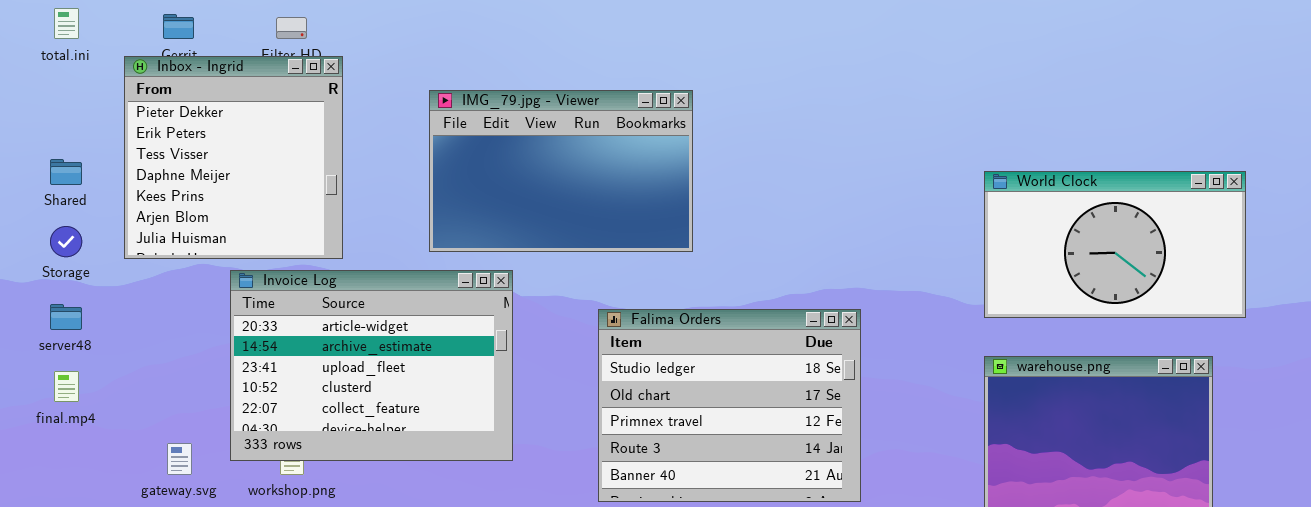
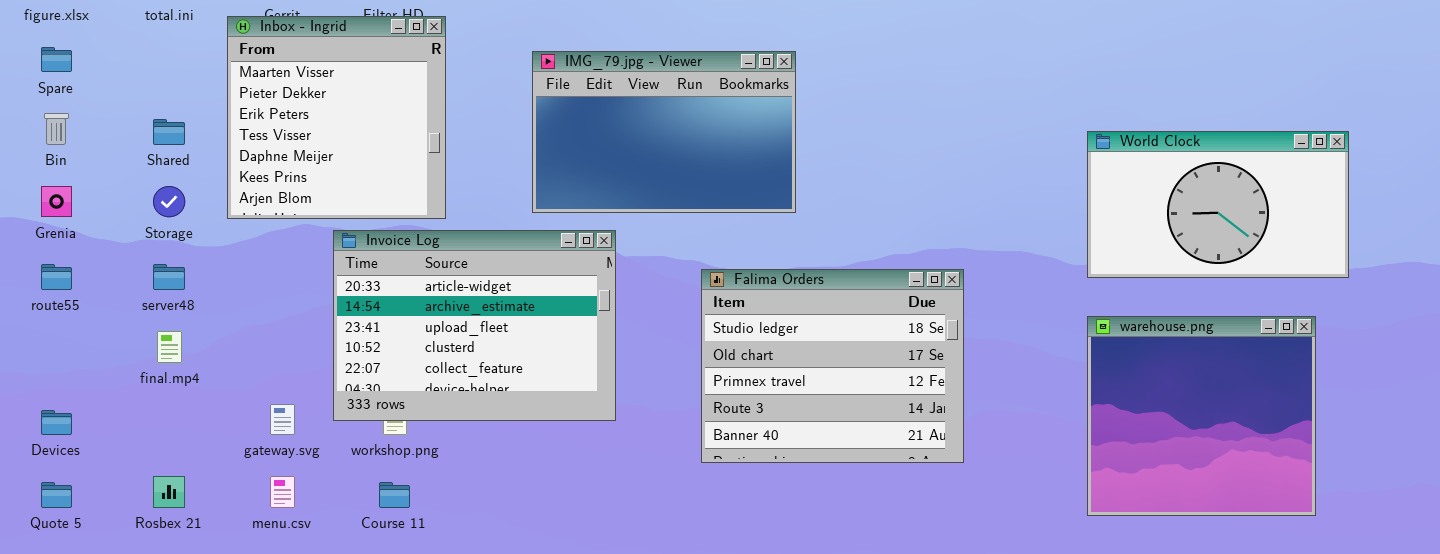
Inbox - Ingrid: [124,56,343,259] -> [227,16,446,219], scrolled up 1 row

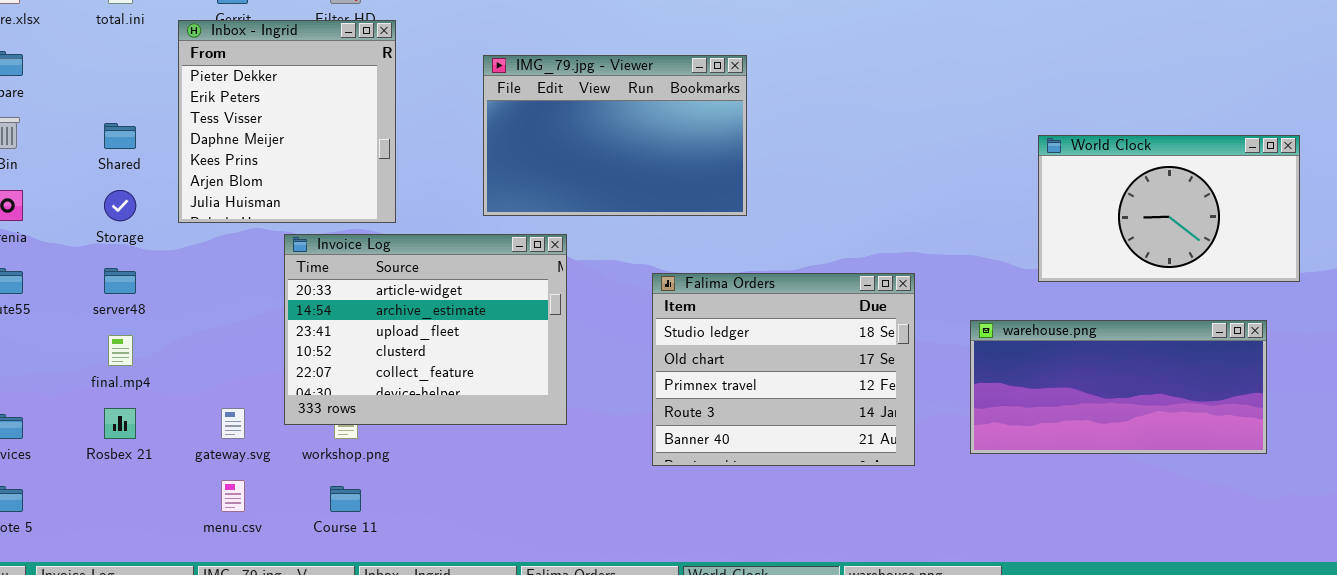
Inbox - Ingrid: [227,16,446,219] -> [178,20,396,223], scrolled down 1 row
warehouse.png: [1087,316,1316,516] -> [970,320,1267,454], resized
Rosbex 21: [153,476,185,508] -> [104,408,136,439], moved

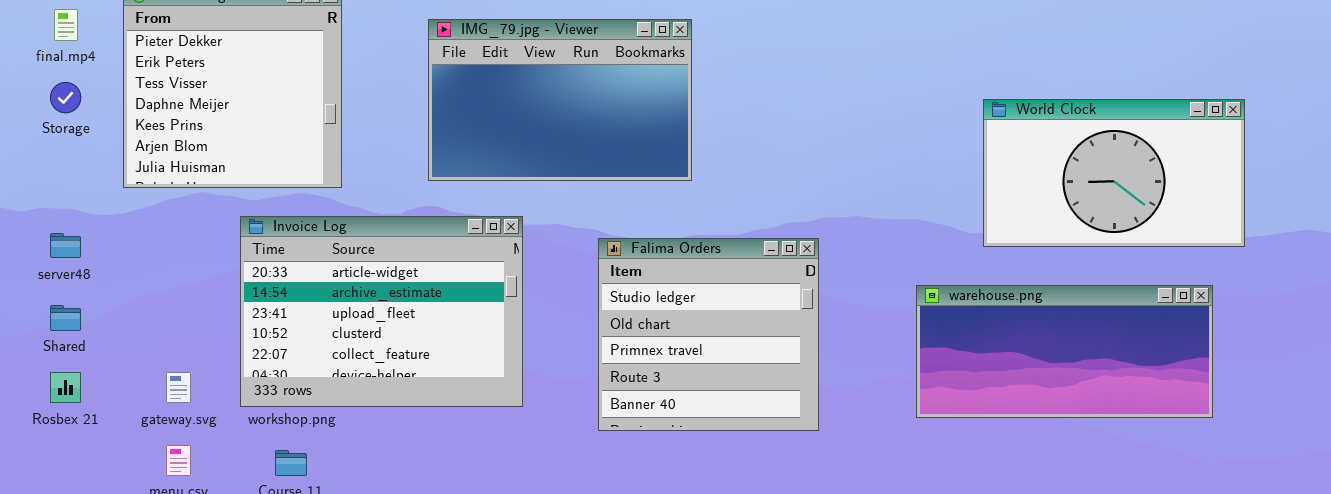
Shared: [104,123,136,149] -> [50,305,81,331], moved
Storage: [104,190,136,221] -> [50,82,81,113], moved
Invoice Log: [284,234,567,425] -> [240,216,523,407], moved
Falima Orders: [652,273,915,466] -> [598,238,819,431], resized
final.mp4: [108,335,133,366] -> [54,9,78,41], moved

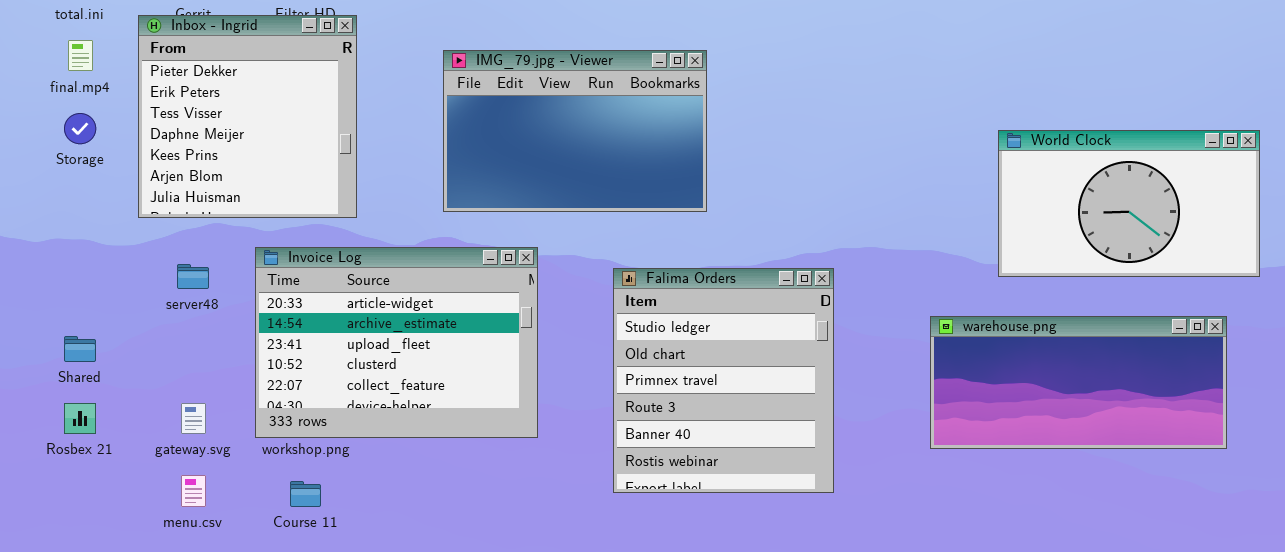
server48: [50,233,81,258] -> [177,264,209,289], moved
Falima Orders: [598,238,819,431] -> [613,268,834,493], resized

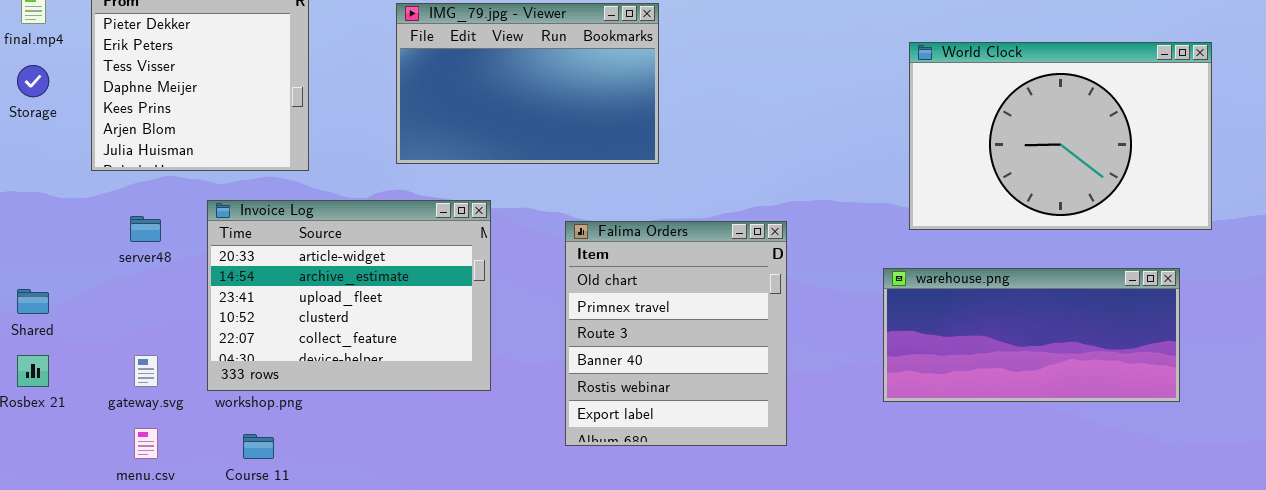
World Clock: [998,130,1260,277] -> [909,42,1212,230], resized
Falima Orders: [613,268,834,493] -> [565,221,787,446], scrolled down 1 row

